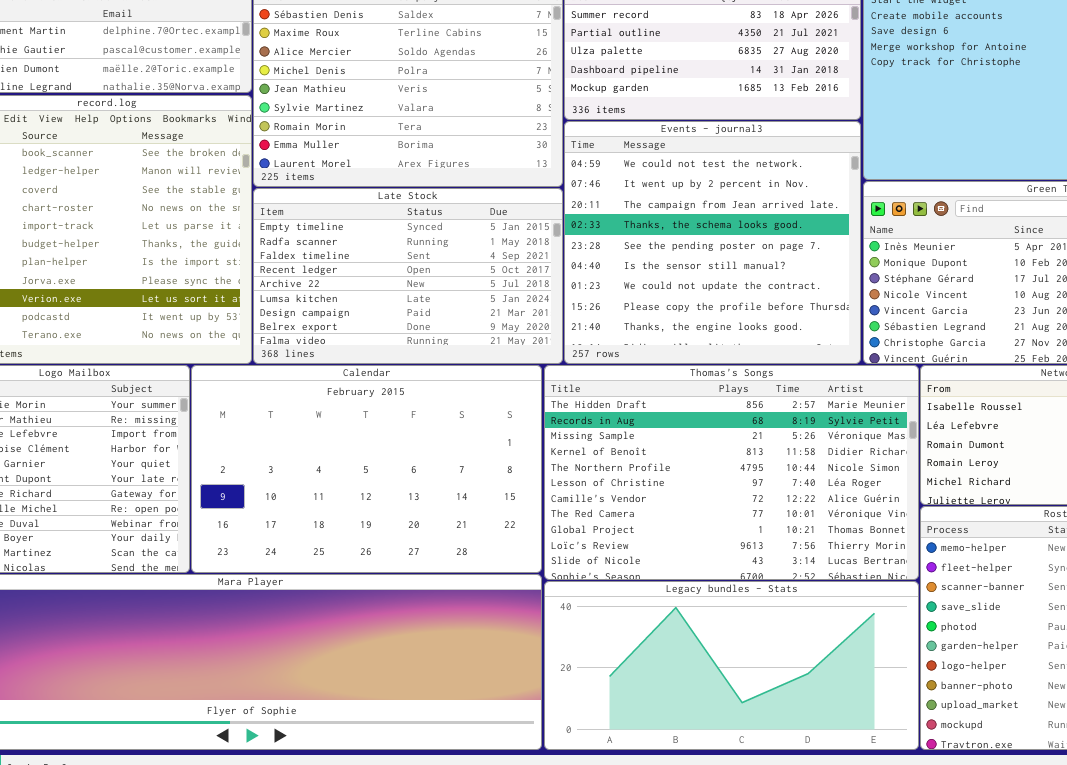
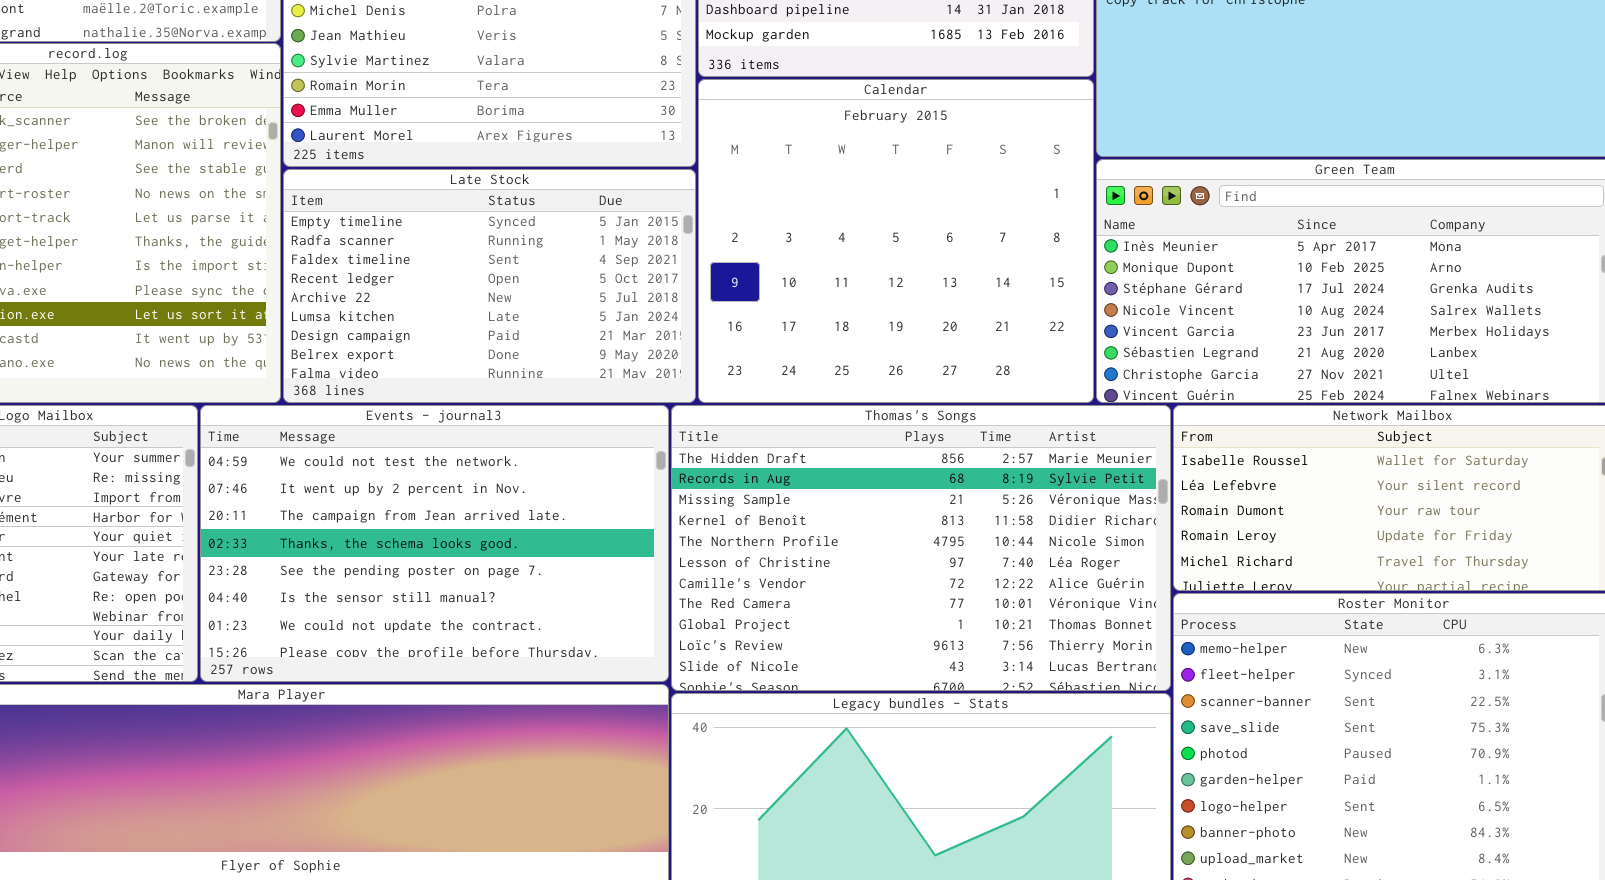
Events - journal3: [564,121,861,364] -> [200,405,669,682], moved, resized
Calendar: [191,365,542,573] -> [698,79,1094,403], moved, resized

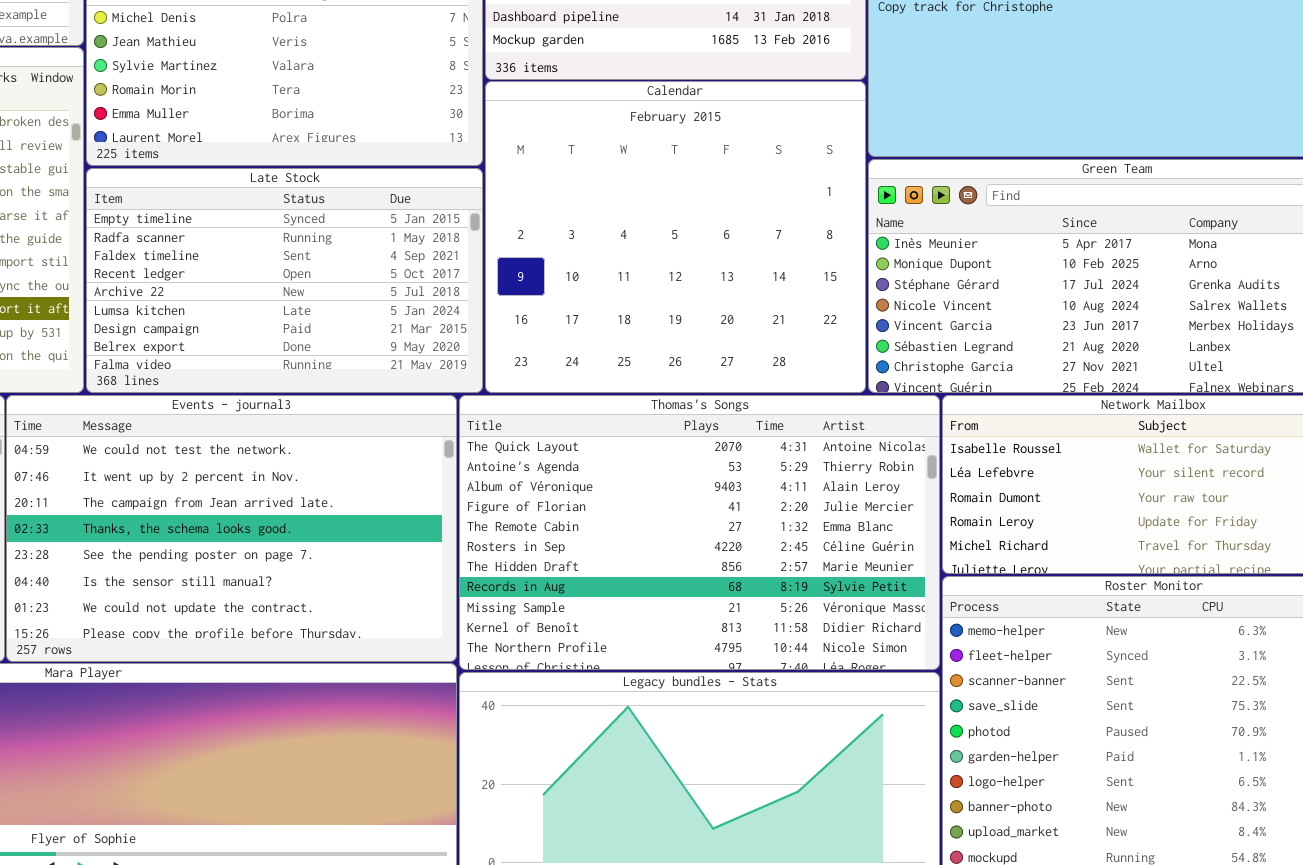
Thomas's Songs: [671,405,1171,691] -> [459,395,940,670], scrolled up 6 rows

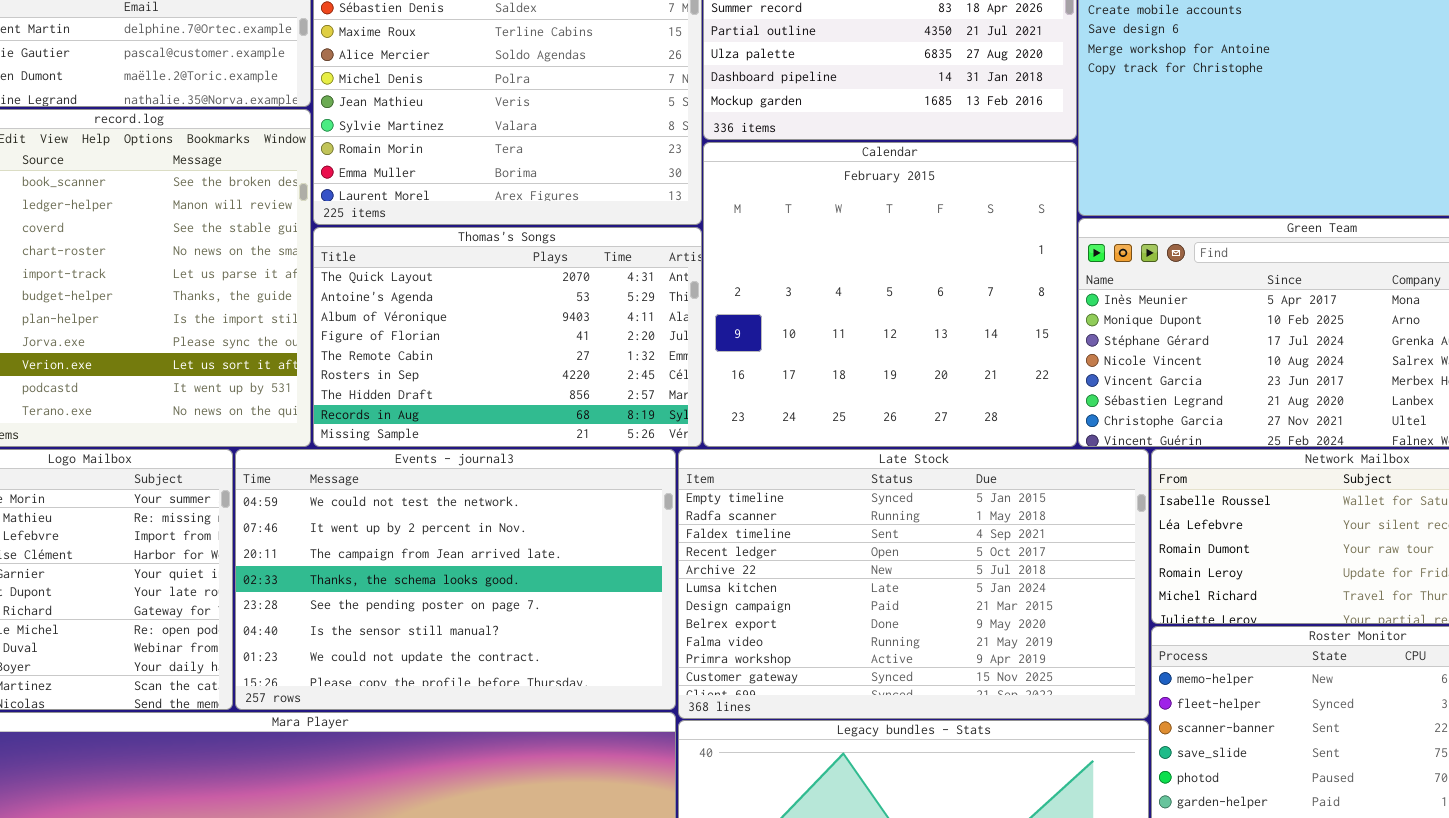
Late Stock: [86,168,483,393] -> [678,449,1149,719], moved, resized
Thomas's Songs: [459,395,940,670] -> [313,227,702,447], moved, resized

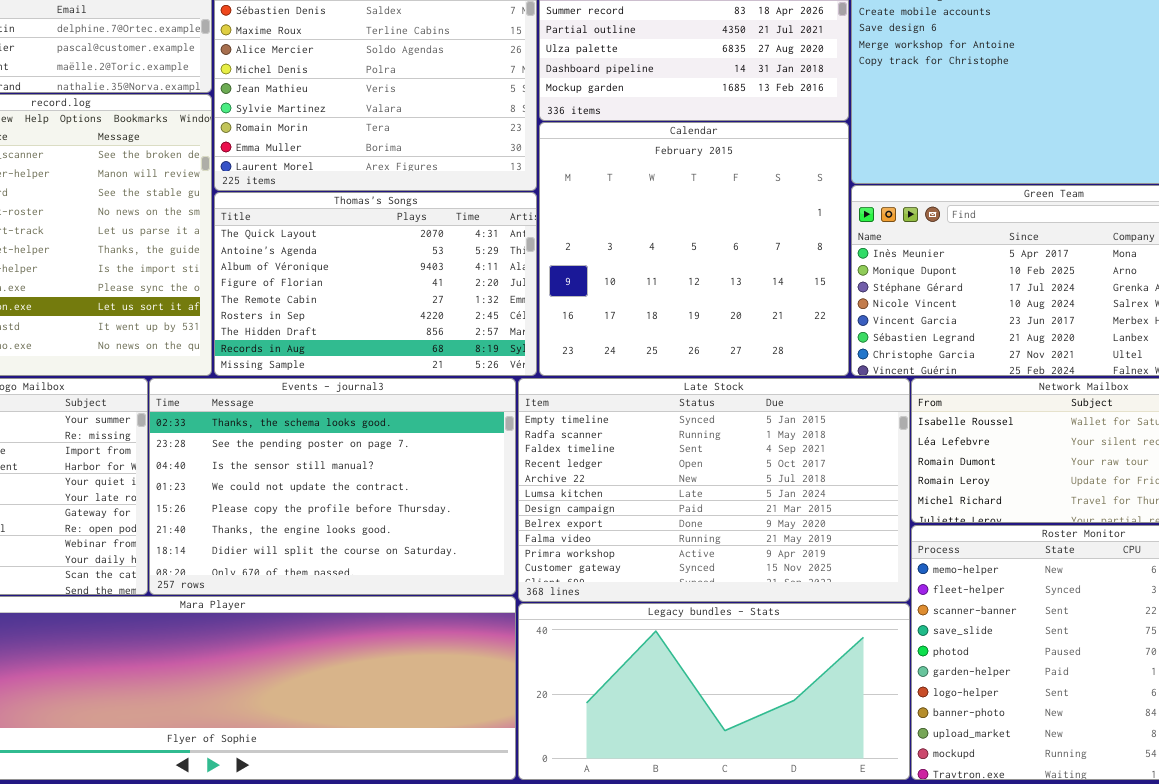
Events - journal3: [235,449,676,710] -> [149,378,516,595], scrolled down 3 rows

